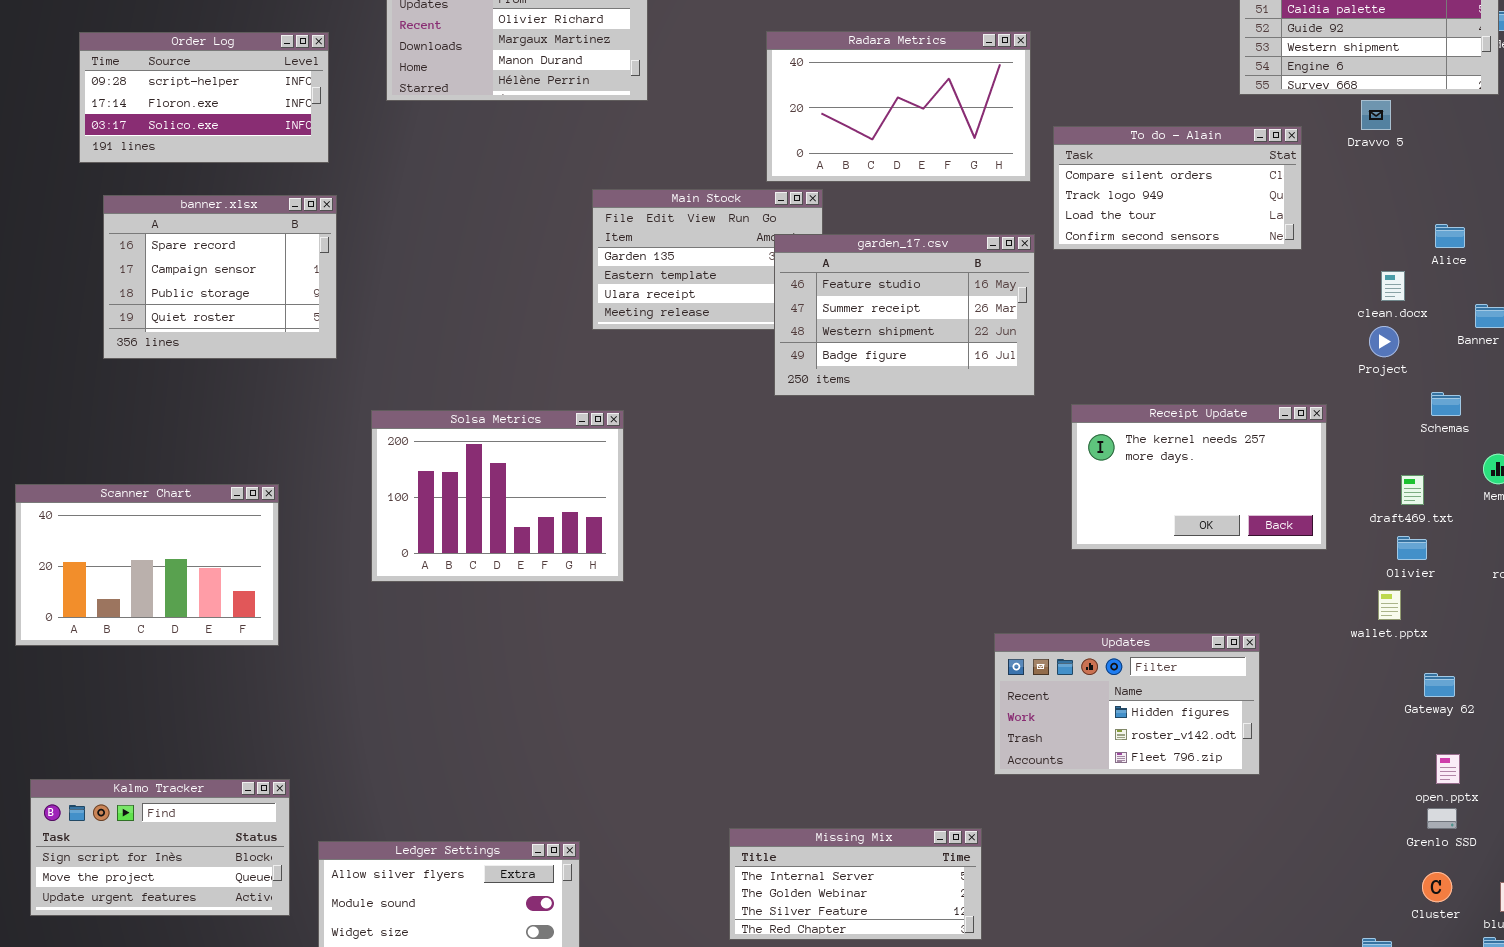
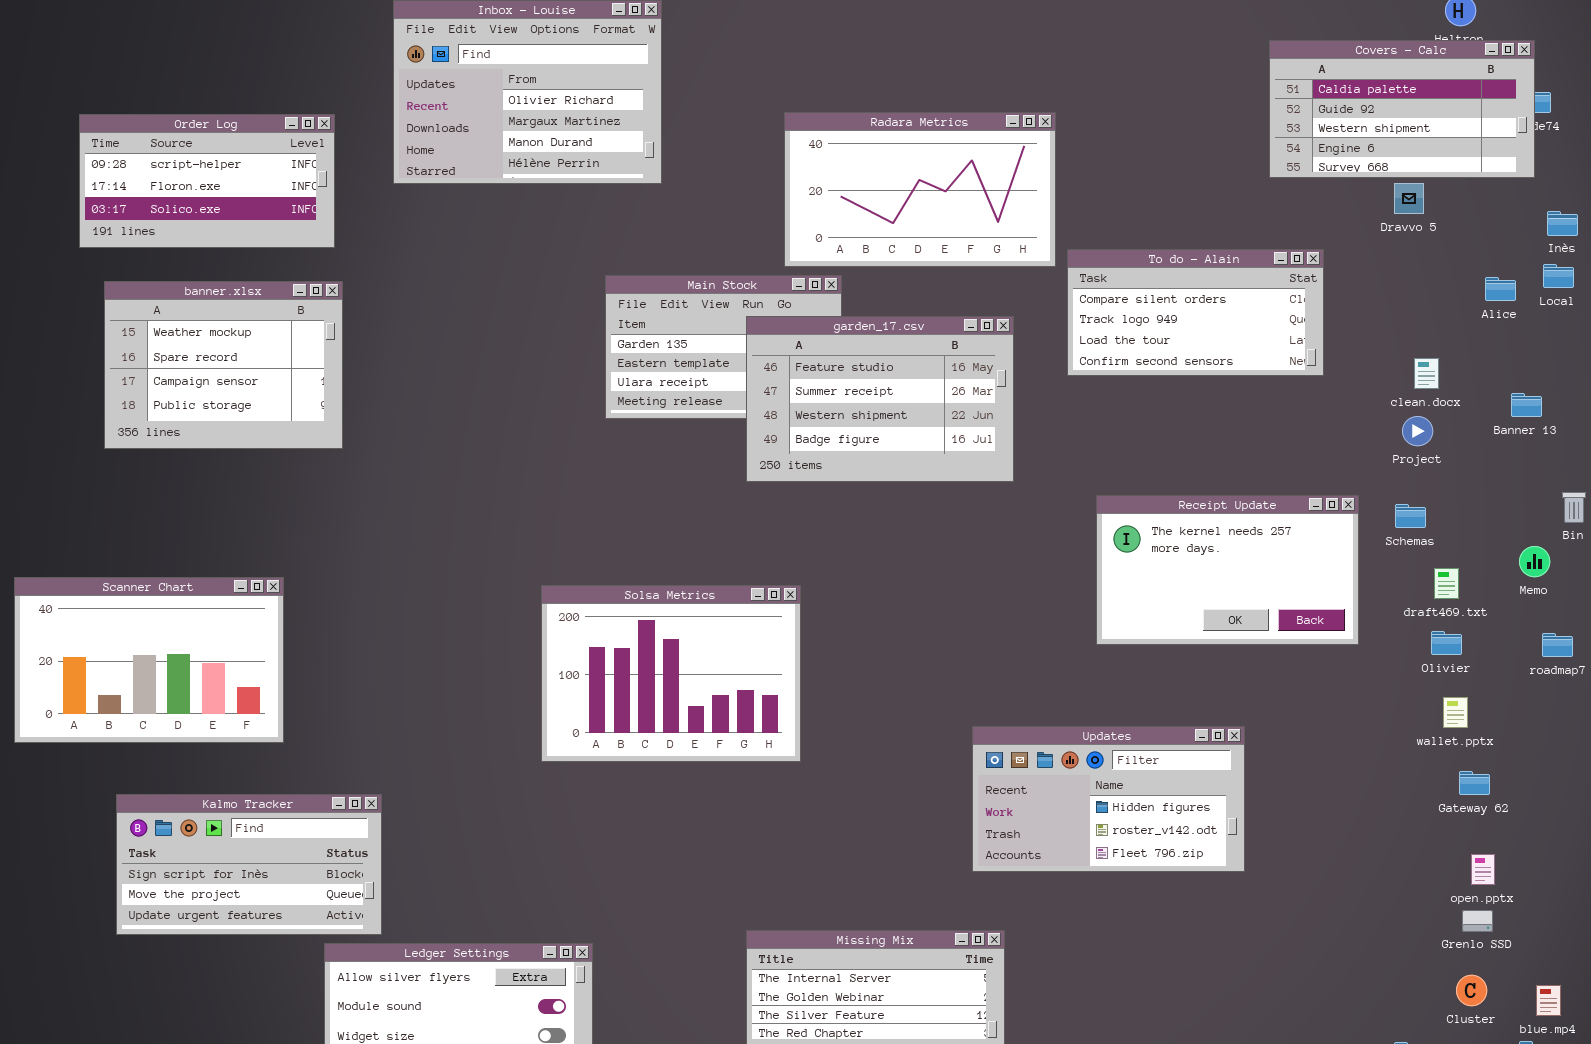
To do - Alain: [1053,126,1302,250] -> [1067,249,1324,376], moved
banner.xlsx: [103,195,337,359] -> [104,281,343,449], scrolled up 1 row
Alice: [1435,224,1465,248] -> [1485,277,1516,301], moved
garden_17.csv: [774,234,1035,396] -> [746,316,1014,482], moved
Schemas: [1431,392,1461,416] -> [1395,504,1426,528], moved
Solsa Metrics: [371,410,624,582] -> [541,585,801,762], moved
wallet.pptx: [1378,590,1401,620] -> [1443,697,1468,728], moved
Updates: [994,633,1260,775] -> [972,726,1245,872], moved
Kalmo Tracker: [30,779,290,916] -> [116,794,382,935], moved

